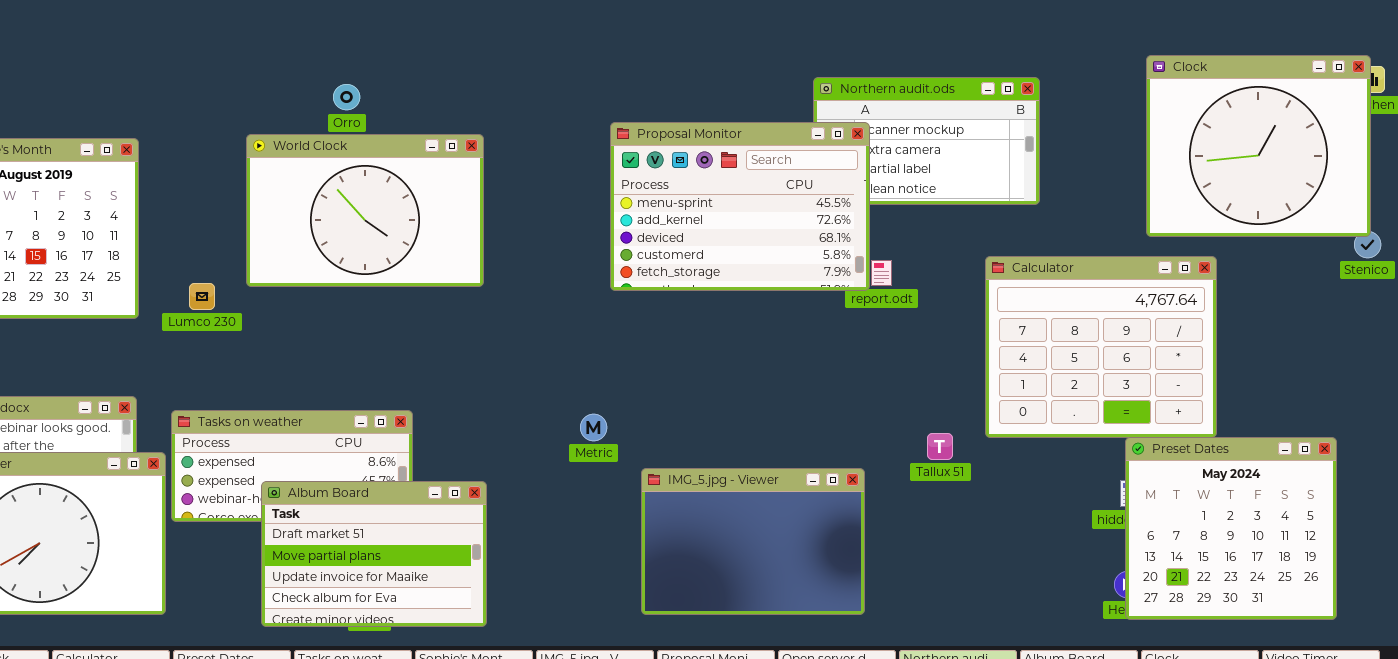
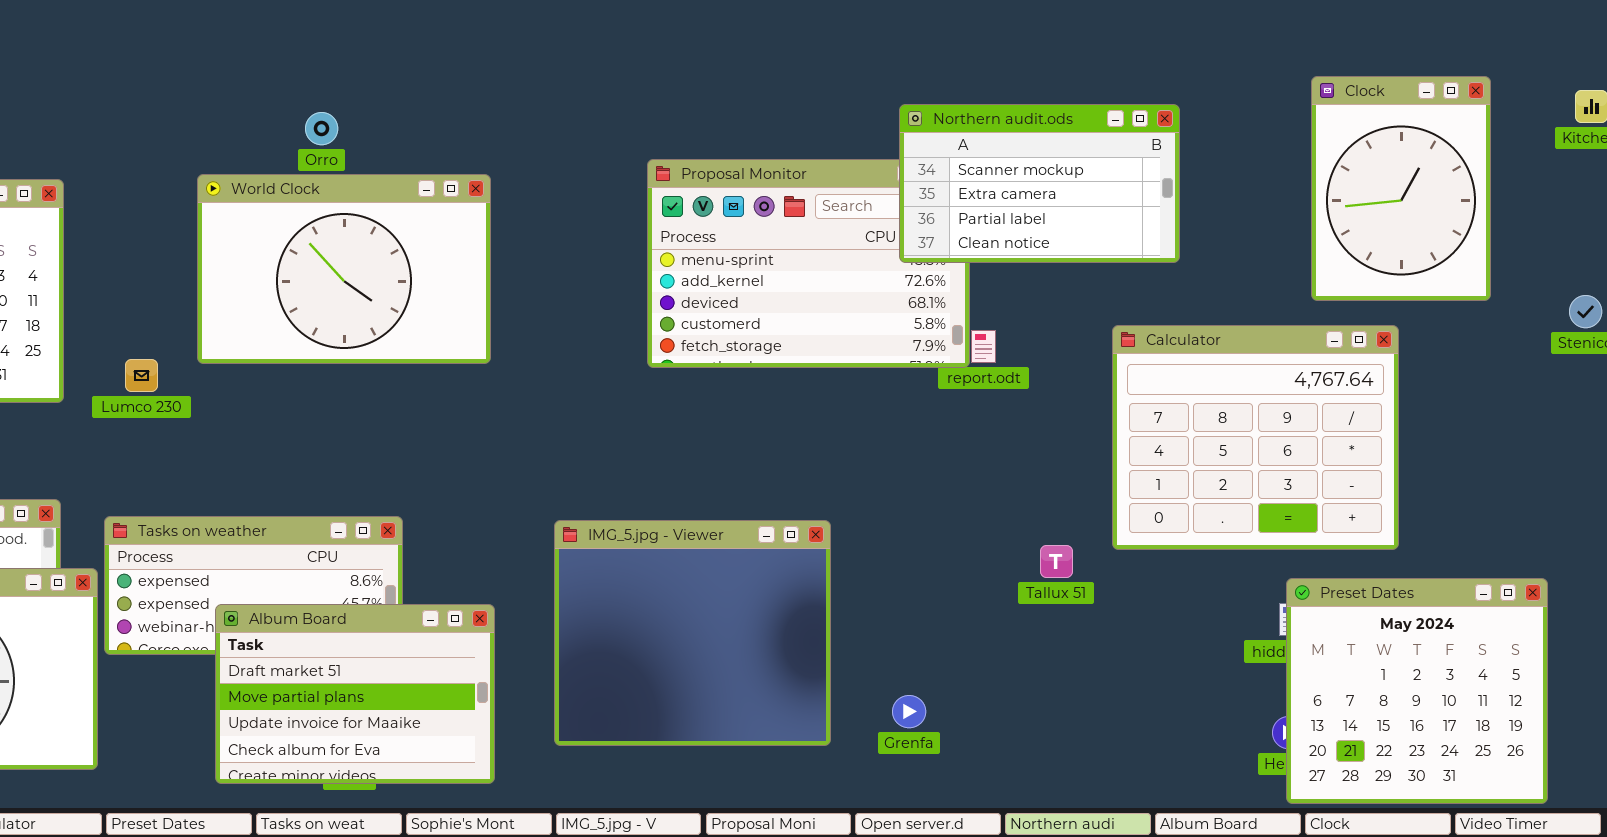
Clock: [1146,55,1371,237] -> [1311,76,1491,301], resized
Northern audit.ods: [813,77,1040,205] -> [899,104,1180,263], raised
Preset Dates: [1125,437,1337,620] -> [1286,578,1548,804], moved
IMG_5.jpg - Viewer: [641,468,865,615] -> [554,520,831,746], moved, resized

